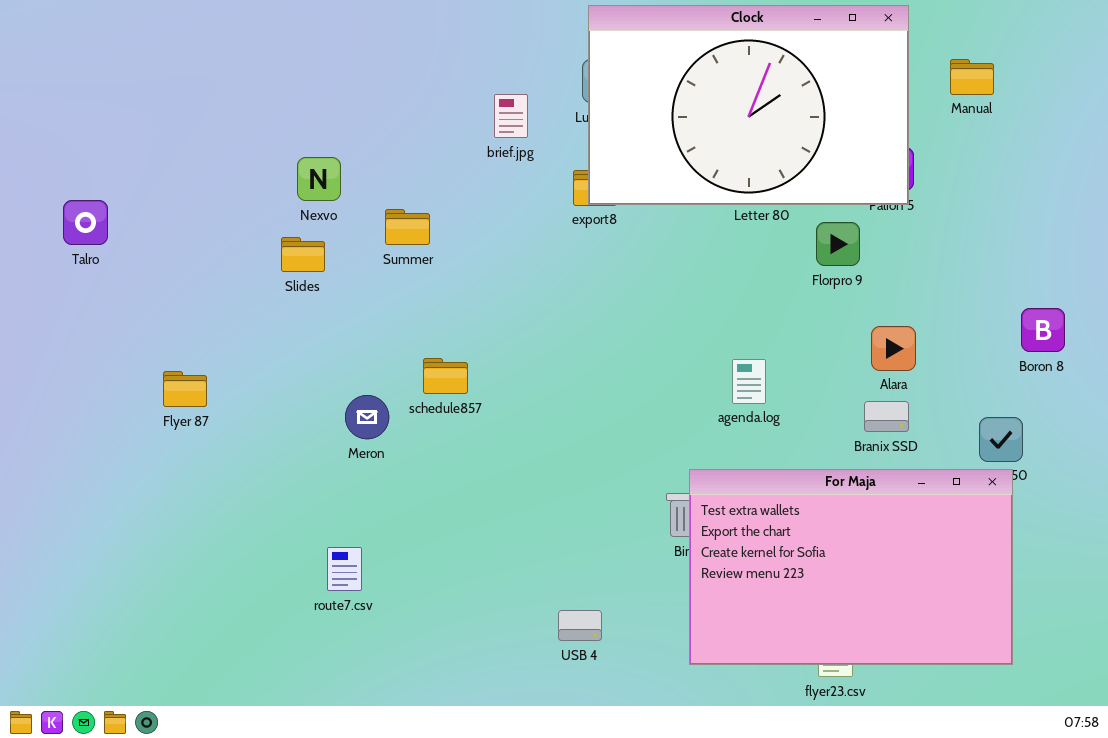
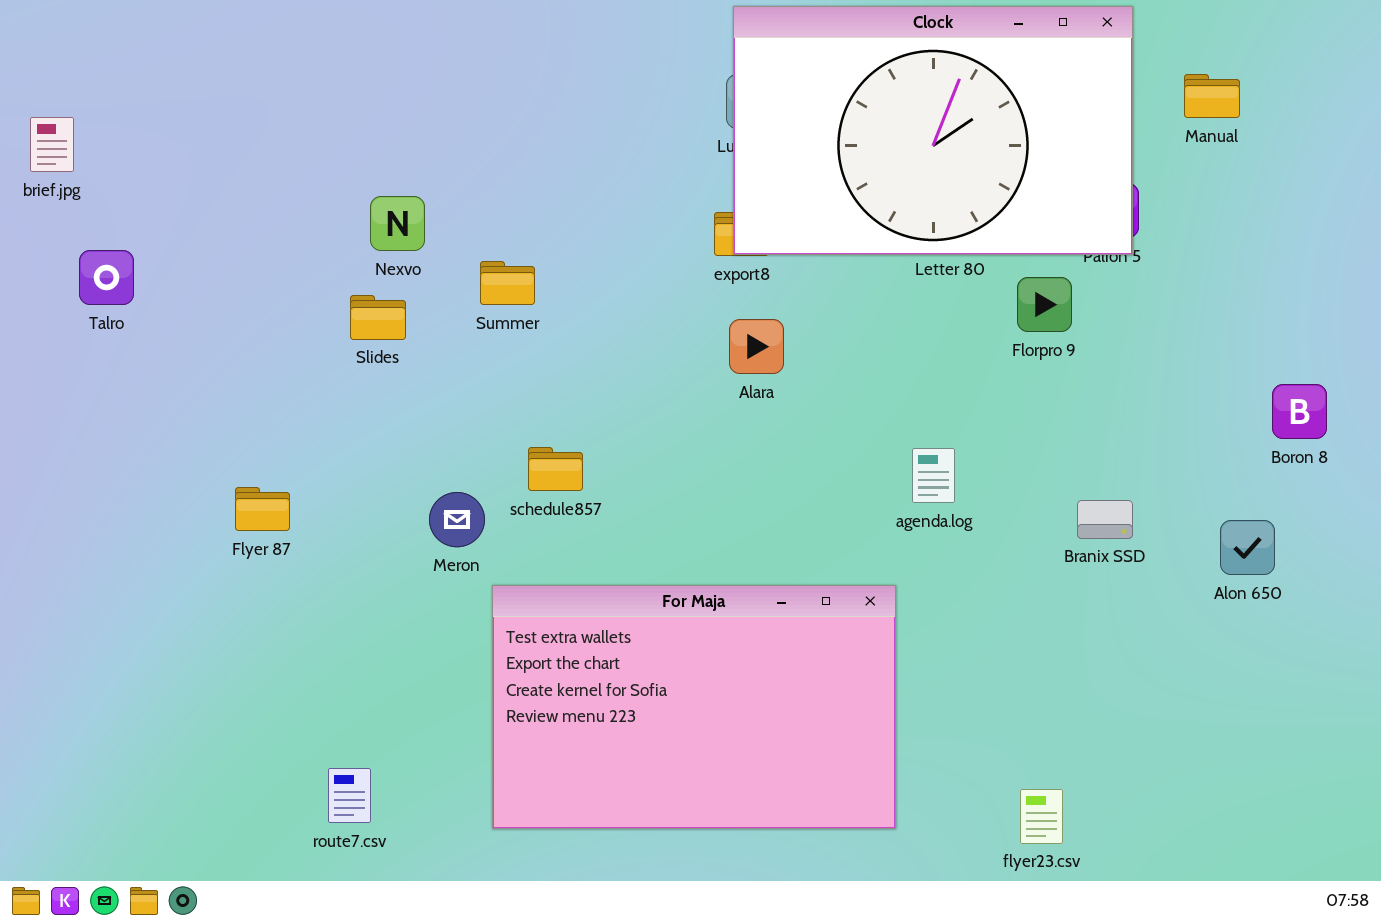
brief.jpg: [494,94,528,138] -> [30,117,74,172], moved
Alara: [871,326,916,371] -> [729,319,784,374], moved
Flyer 87: [163,371,207,407] -> [235,487,290,531], moved
For Maja: [689,469,1013,665] -> [492,585,896,829], moved
route7.csv: [327,547,362,591] -> [328,768,371,823], moved

